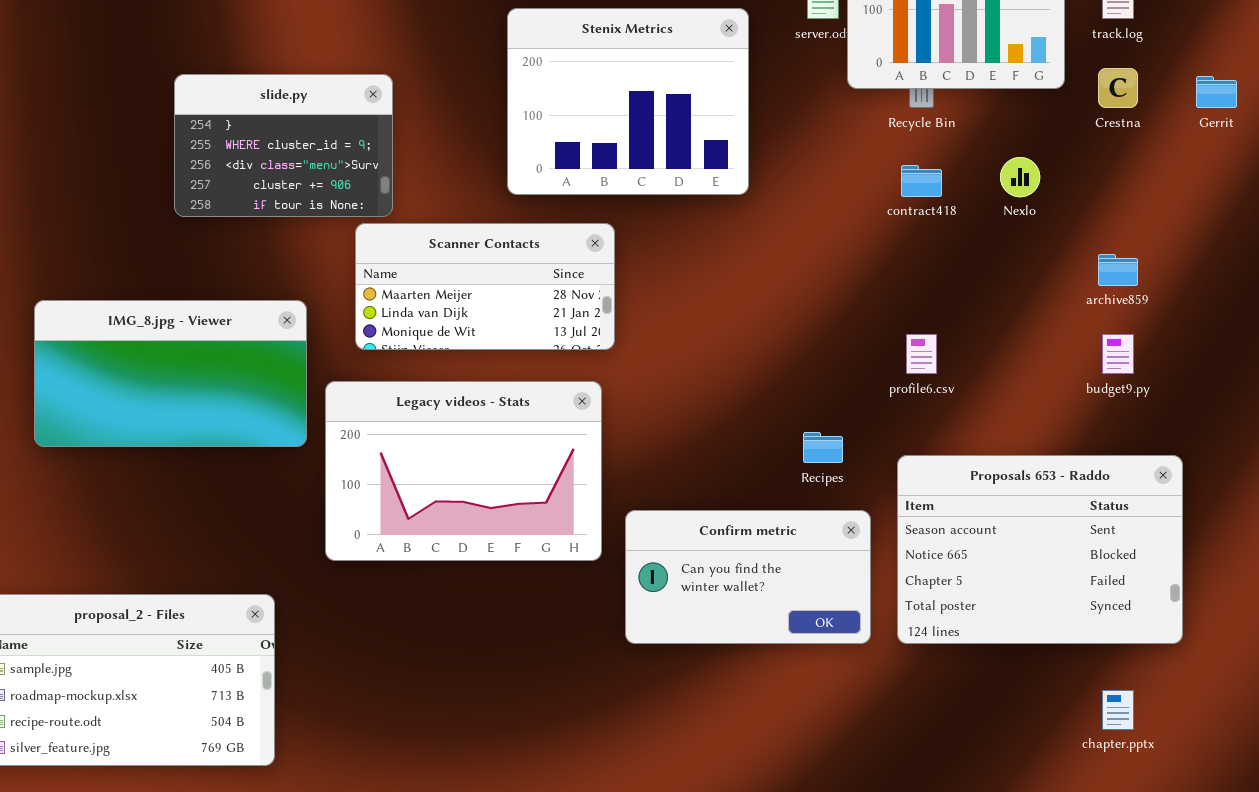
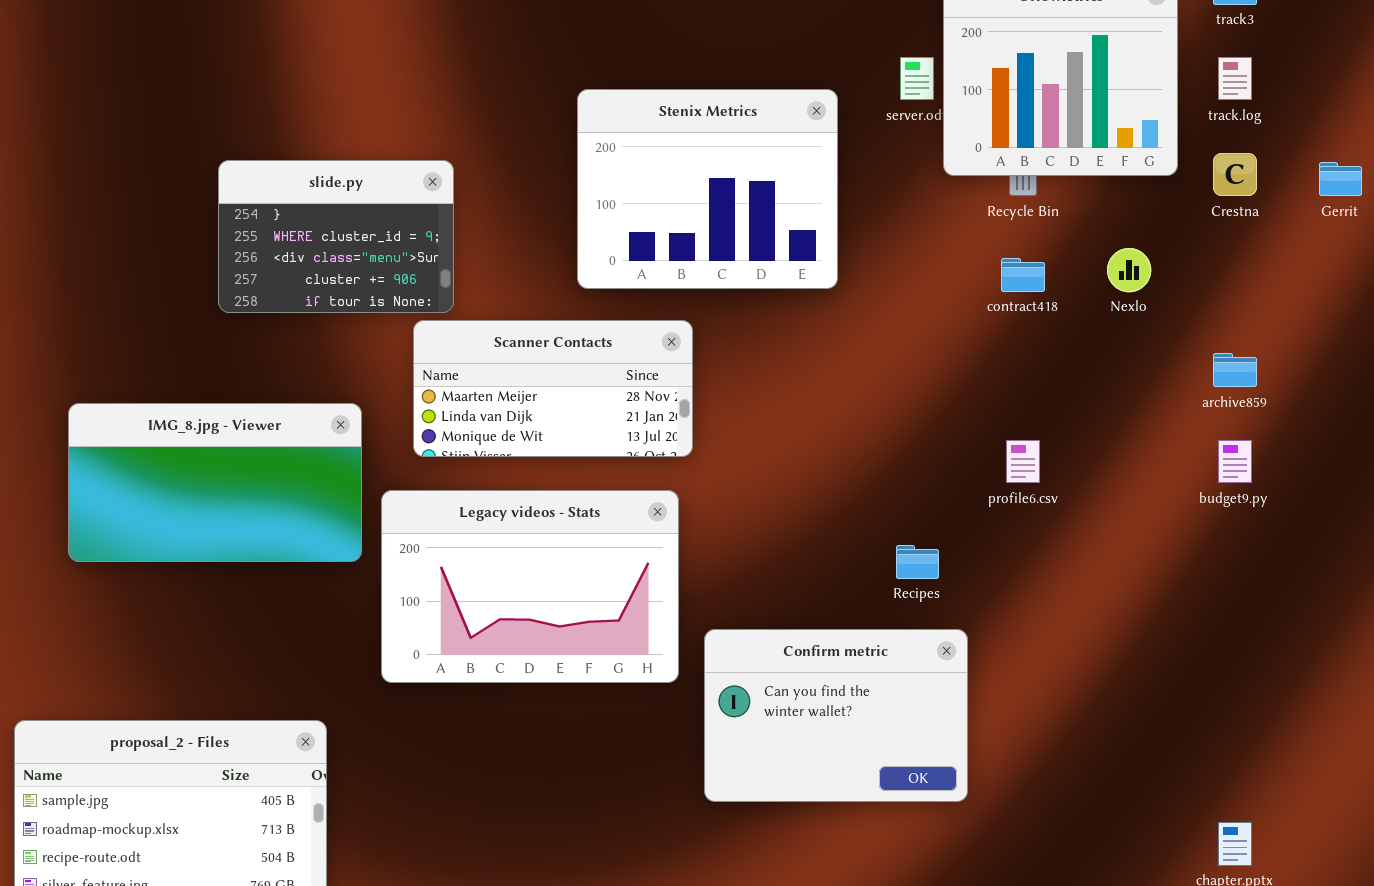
Proposals 653 - Raddo: [897,455,1183,644] -> none, closed
Confirm metric: [625,510,871,644] -> [704,629,968,802], resized

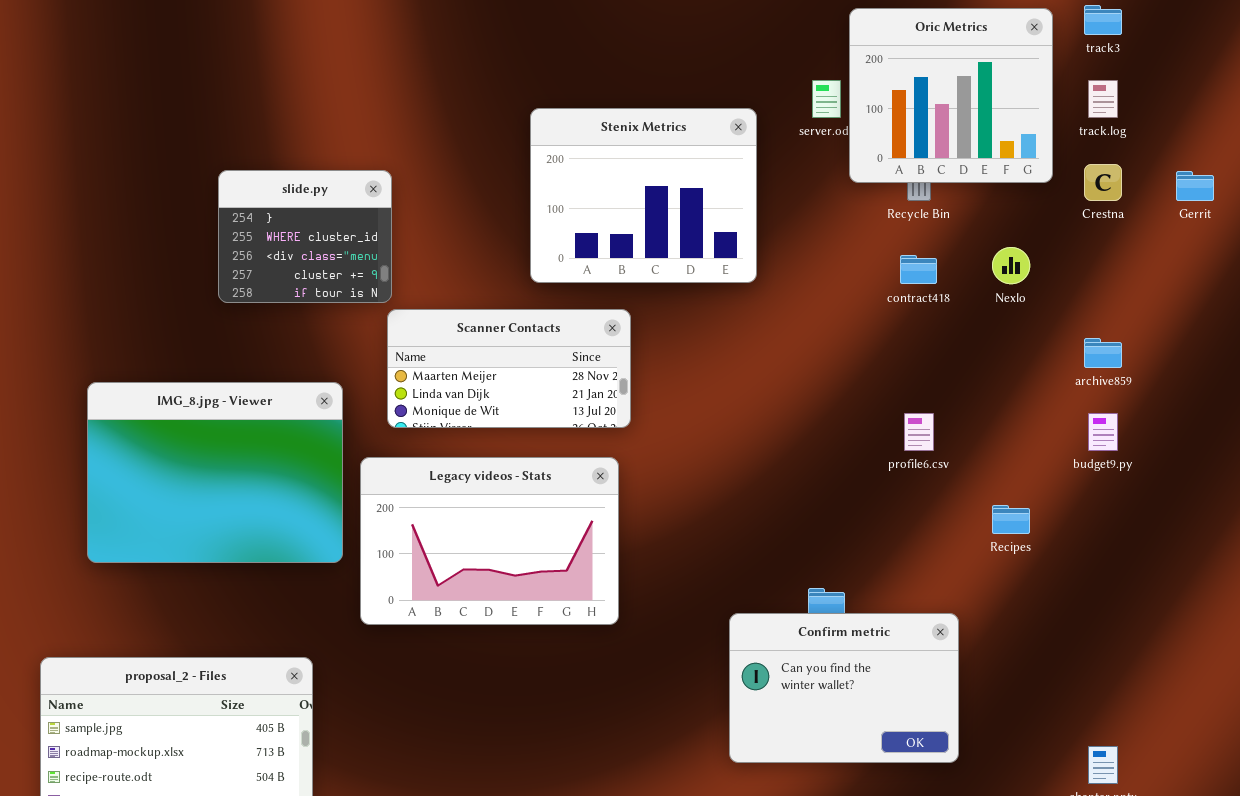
slide.py: [218,160,454,313] -> [218,170,392,303], resized
IMG_8.jpg - Viewer: [68,403,362,562] -> [87,382,343,563], resized
Recipes: [896,545,939,579] -> [992,505,1030,534], moved
Confirm metric: [704,629,968,802] -> [729,613,959,763], moved

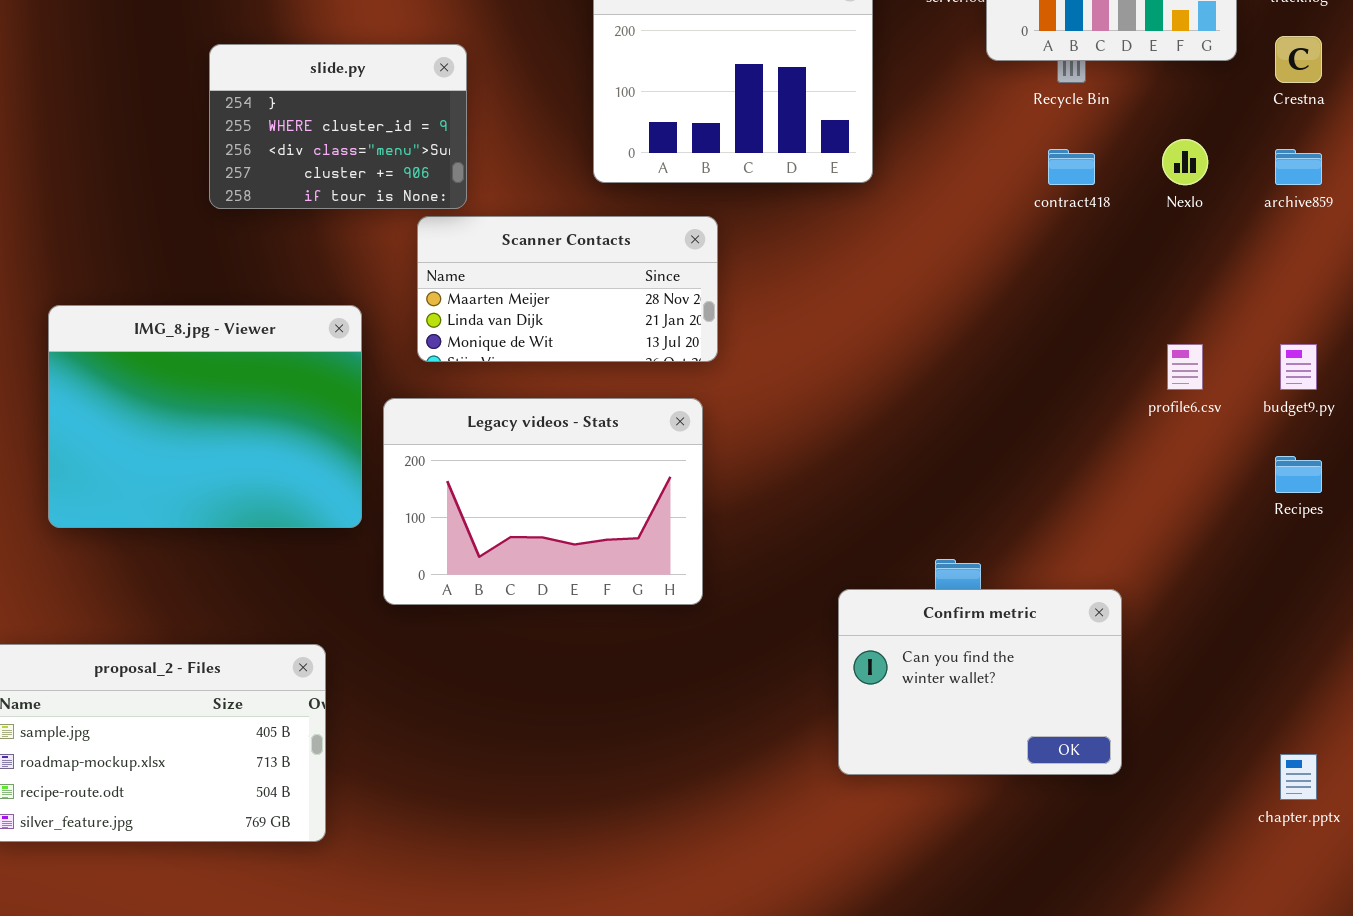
slide.py: [218,170,392,303] -> [209,44,467,209], resized
archive859: [1084,338,1122,368] -> [1275,149,1322,185], moved
profile6.csv: [904,413,934,451] -> [1167,344,1203,390], moved
Recipes: [992,505,1030,534] -> [1275,456,1322,493], moved

